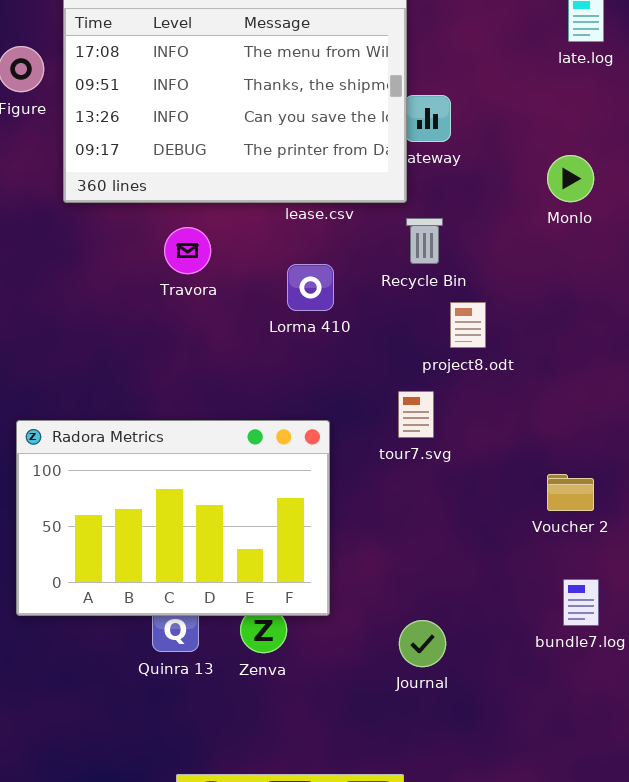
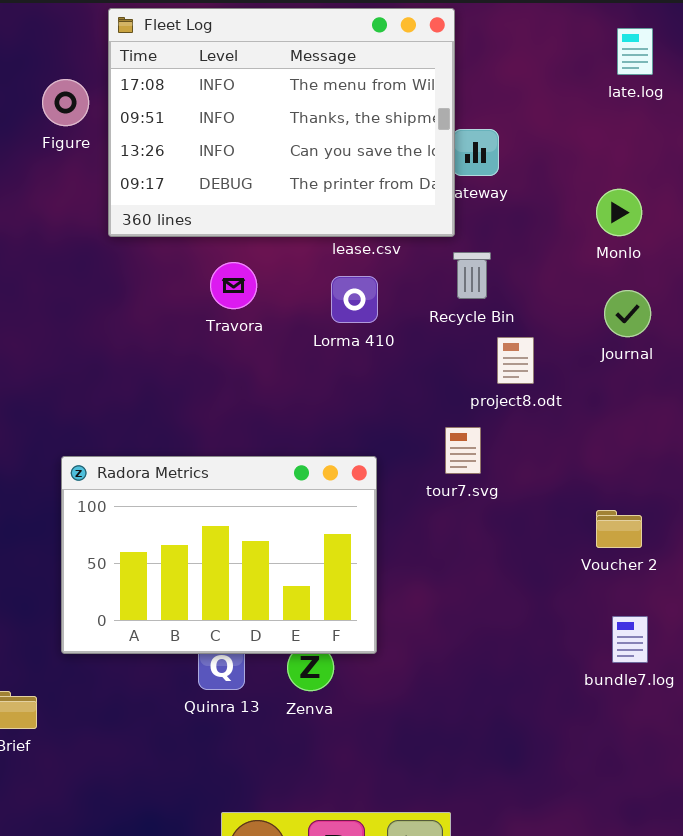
Lorma 410: [287,264,334,311] -> [331,276,378,323], moved
Journal: [399,620,446,667] -> [604,290,651,337], moved

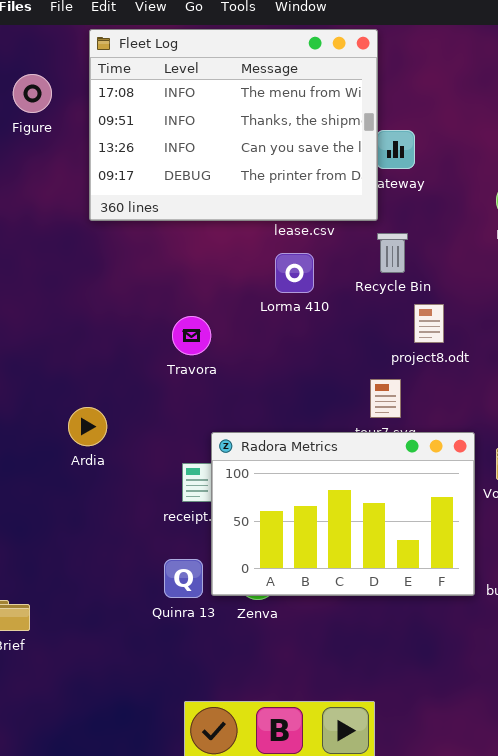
Figure: [42,79,89,126] -> [13,74,52,113], moved
Travora: [210,262,257,309] -> [172,316,211,355], moved
Radora Metrics: [61,456,377,654] -> [211,432,475,596], moved

